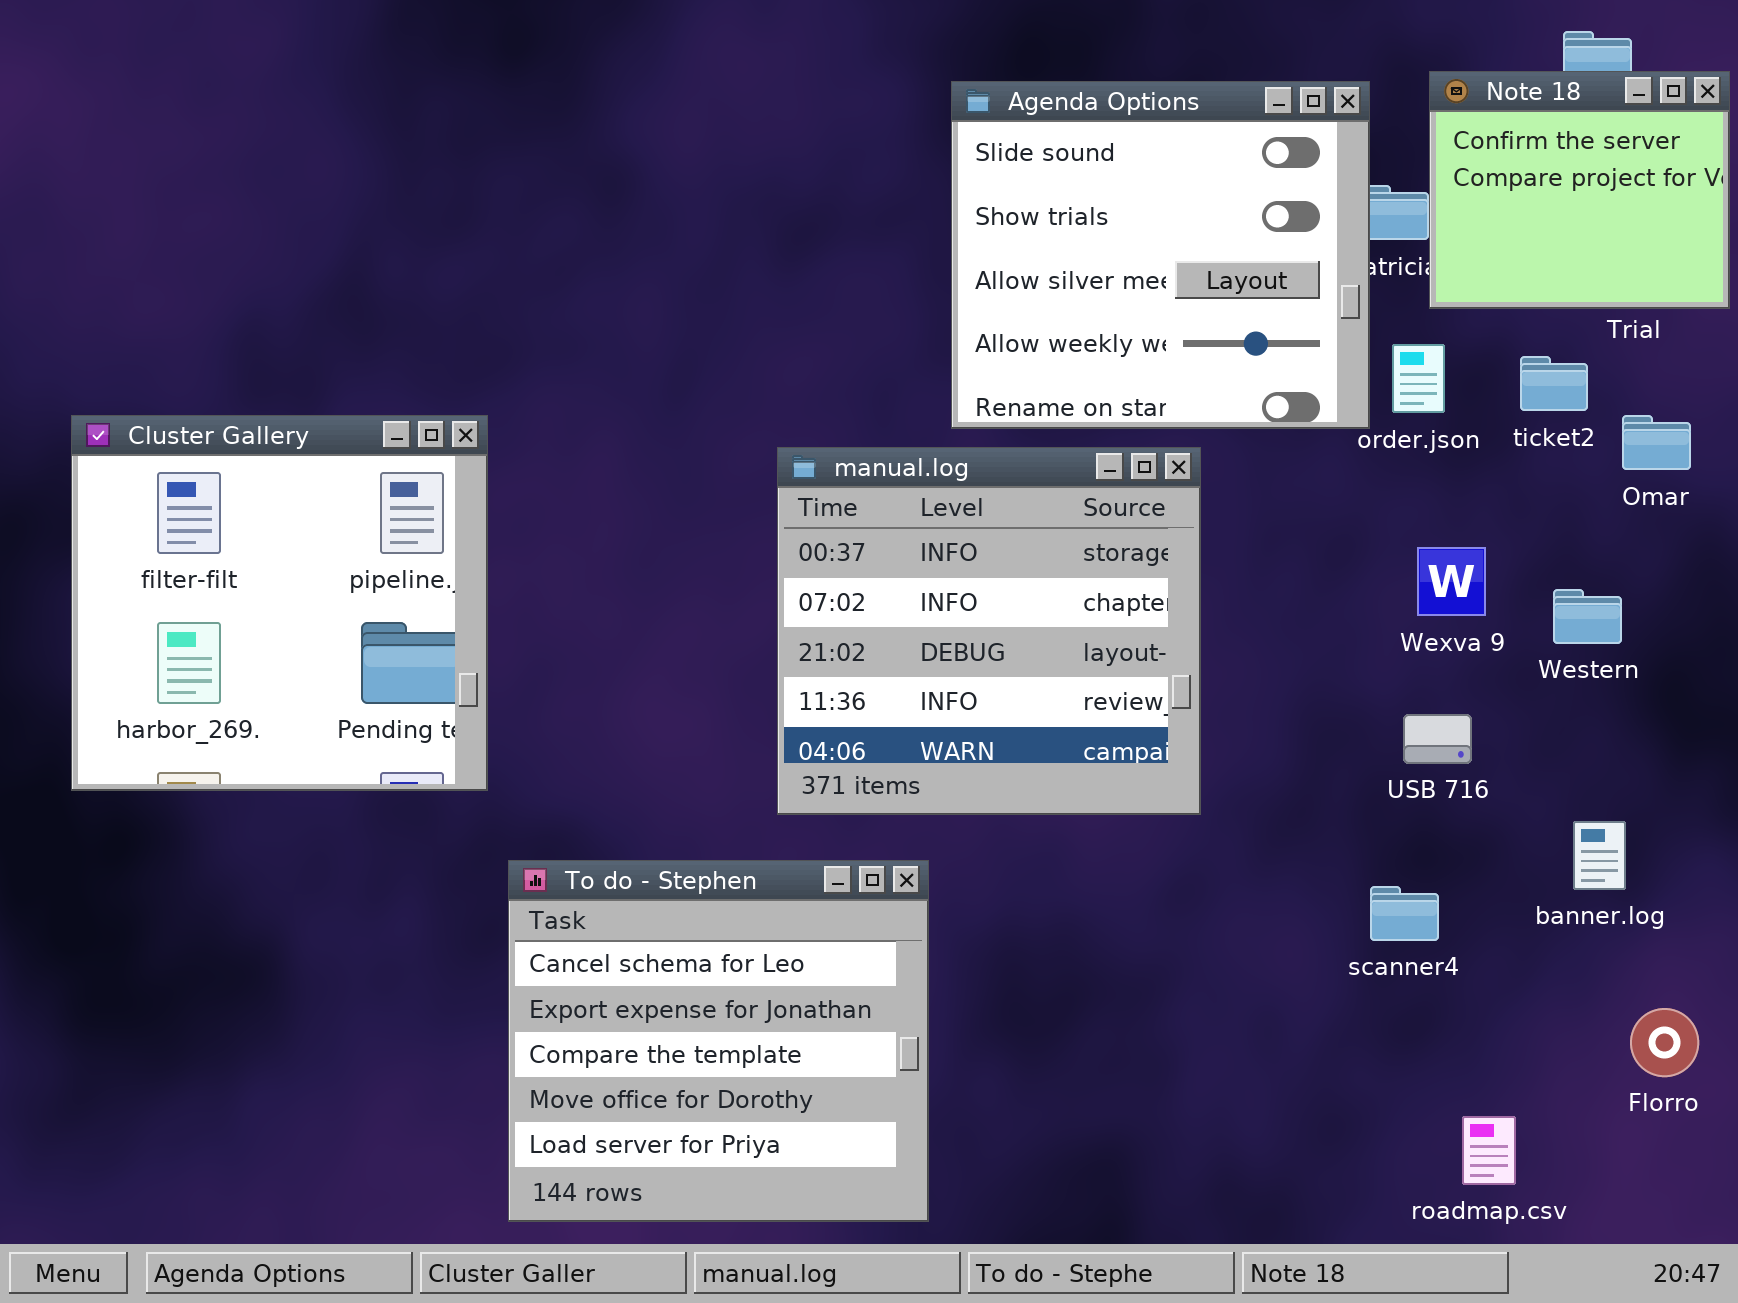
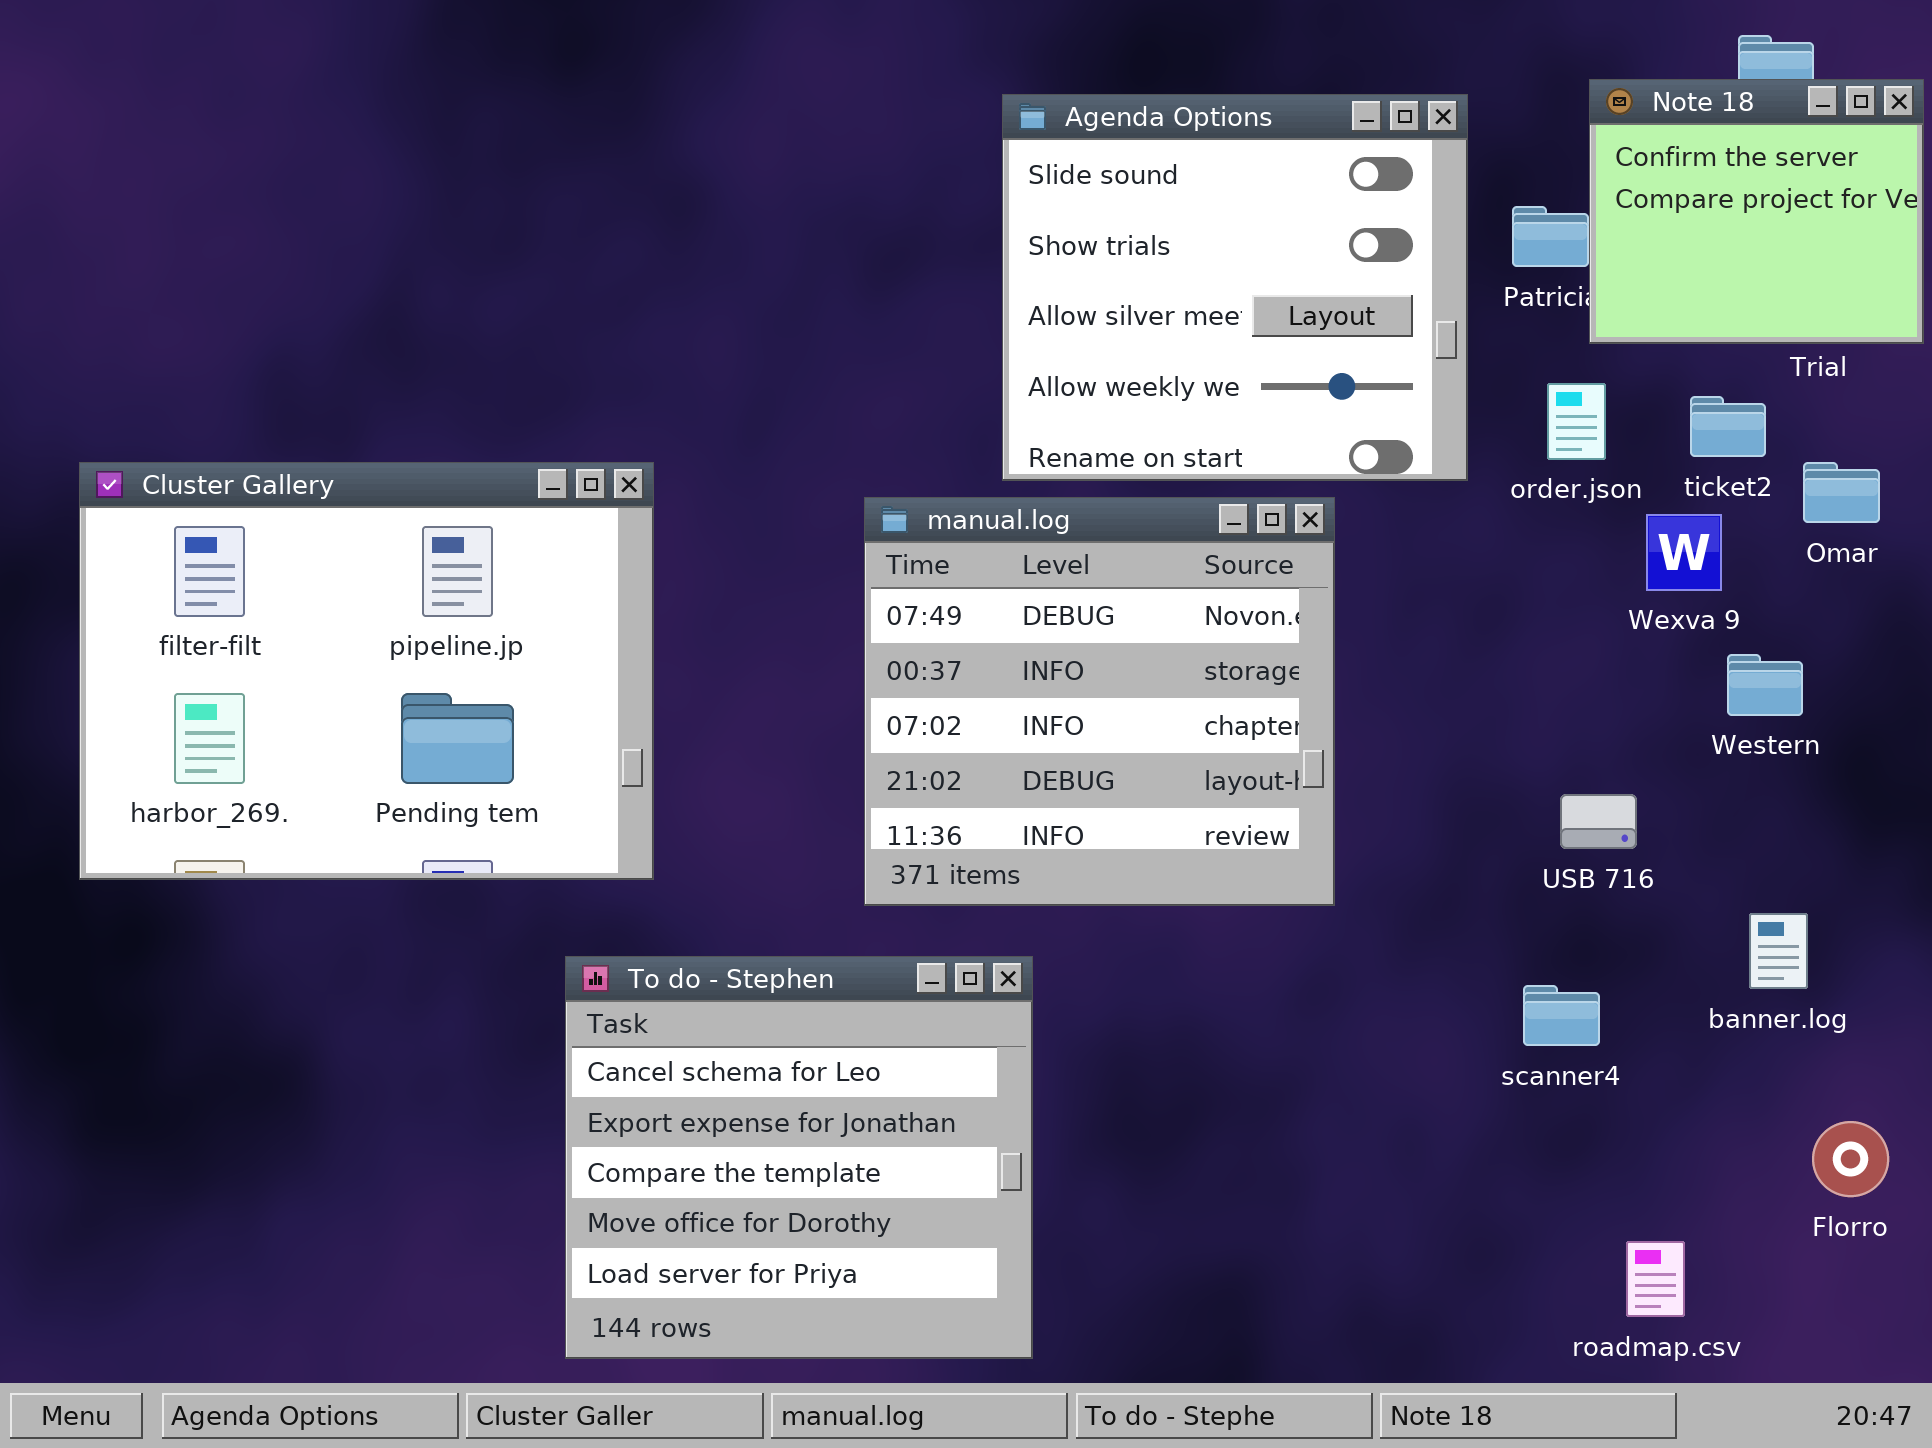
Agenda Options: [951,81,1370,429] -> [1002,94,1468,481], moved
Cluster Gallery: [71,415,488,791] -> [79,462,654,880], resized
manual.log: [777,447,1201,815] -> [864,497,1335,906], scrolled up 1 row
Wexva 9: [1417,547,1486,616] -> [1646,514,1722,591], moved

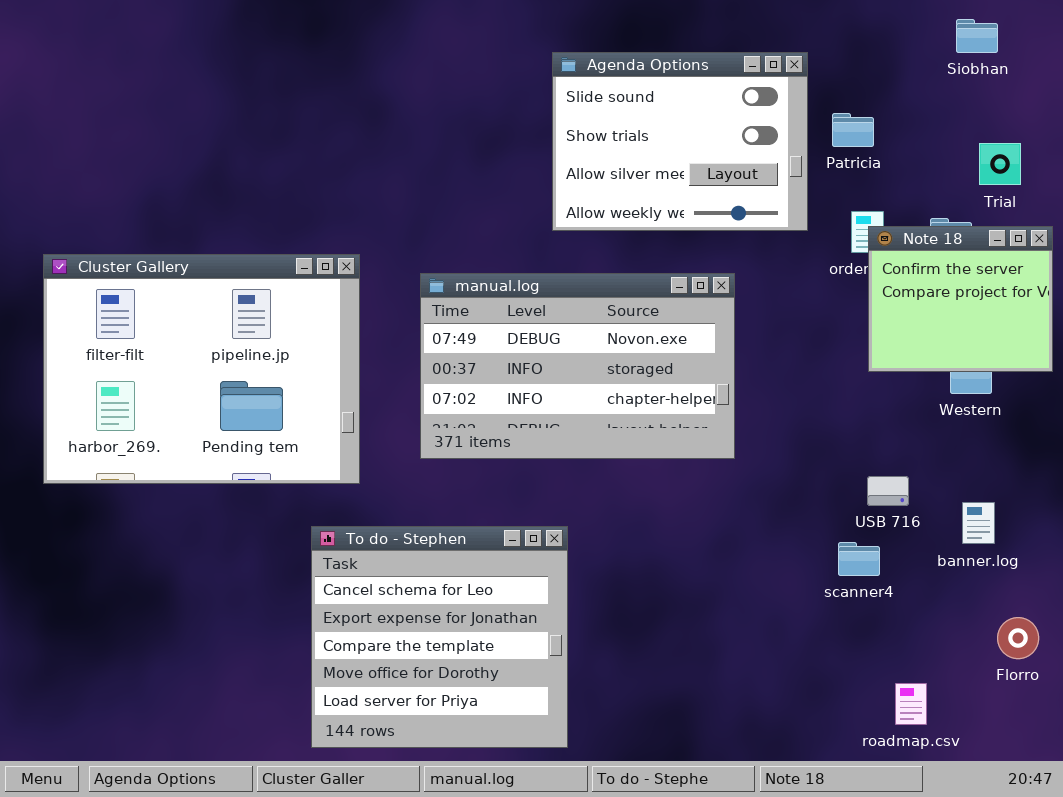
Note 18: [1589,79,1924,344] -> [868,226,1053,372], moved
Agenda Options: [1002,94,1468,481] -> [552,52,808,231], resized
manual.log: [864,497,1335,906] -> [420,273,735,459], resized
USB 716: [1560,794,1637,849] -> [867,476,909,506], moved

